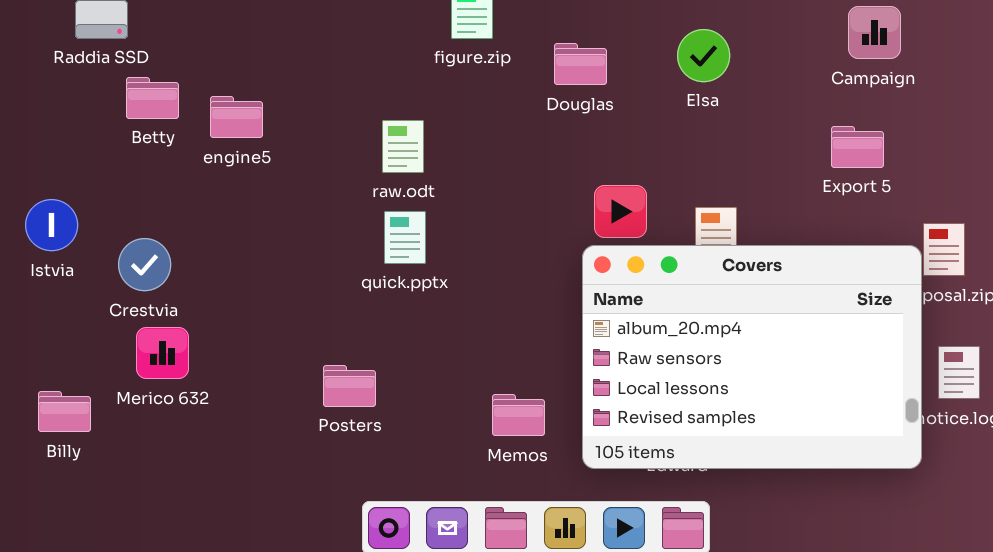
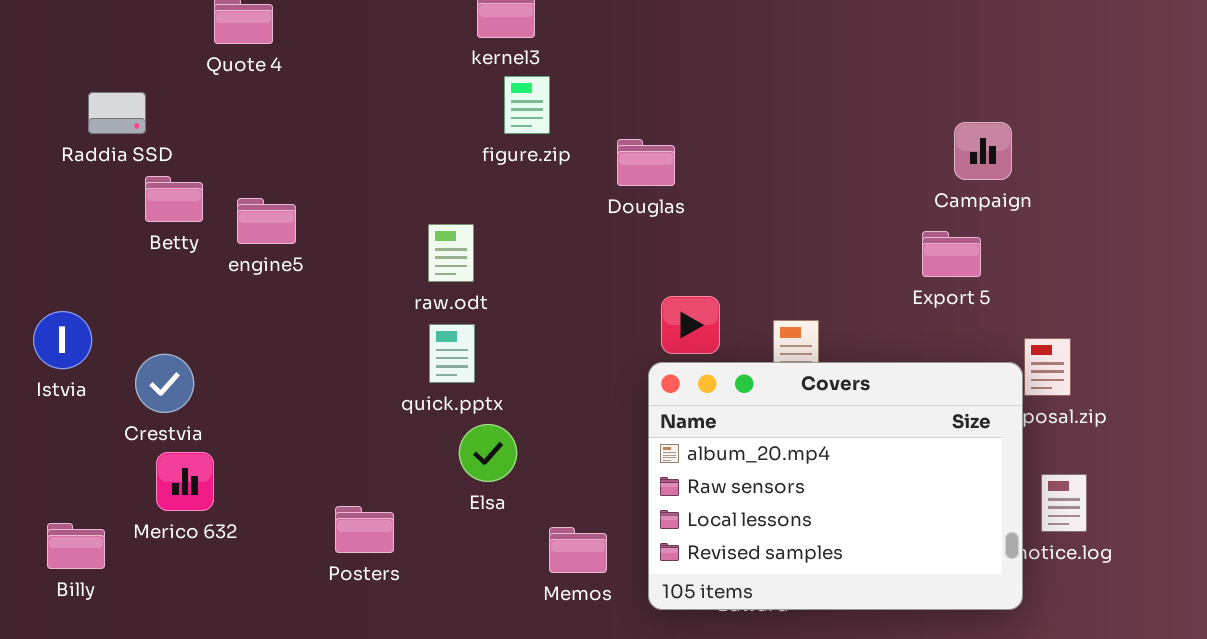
Campaign: [848,6,901,59] -> [954,122,1012,180], moved
Elsa: [677,29,730,82] -> [459,424,517,482], moved
Posters: [323,365,376,407] -> [335,506,394,553], moved

